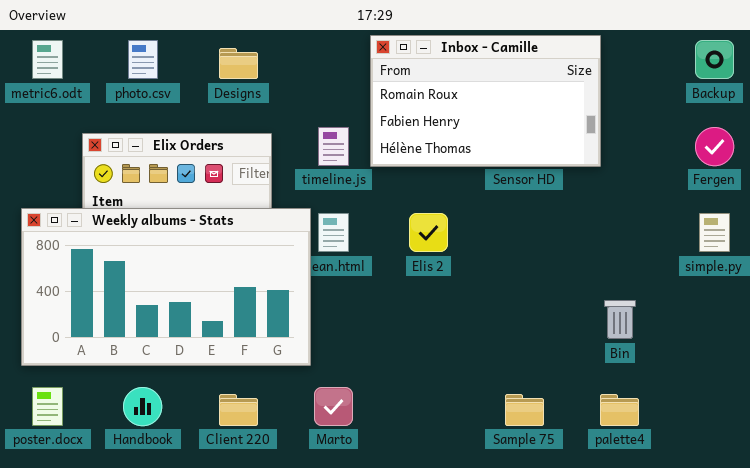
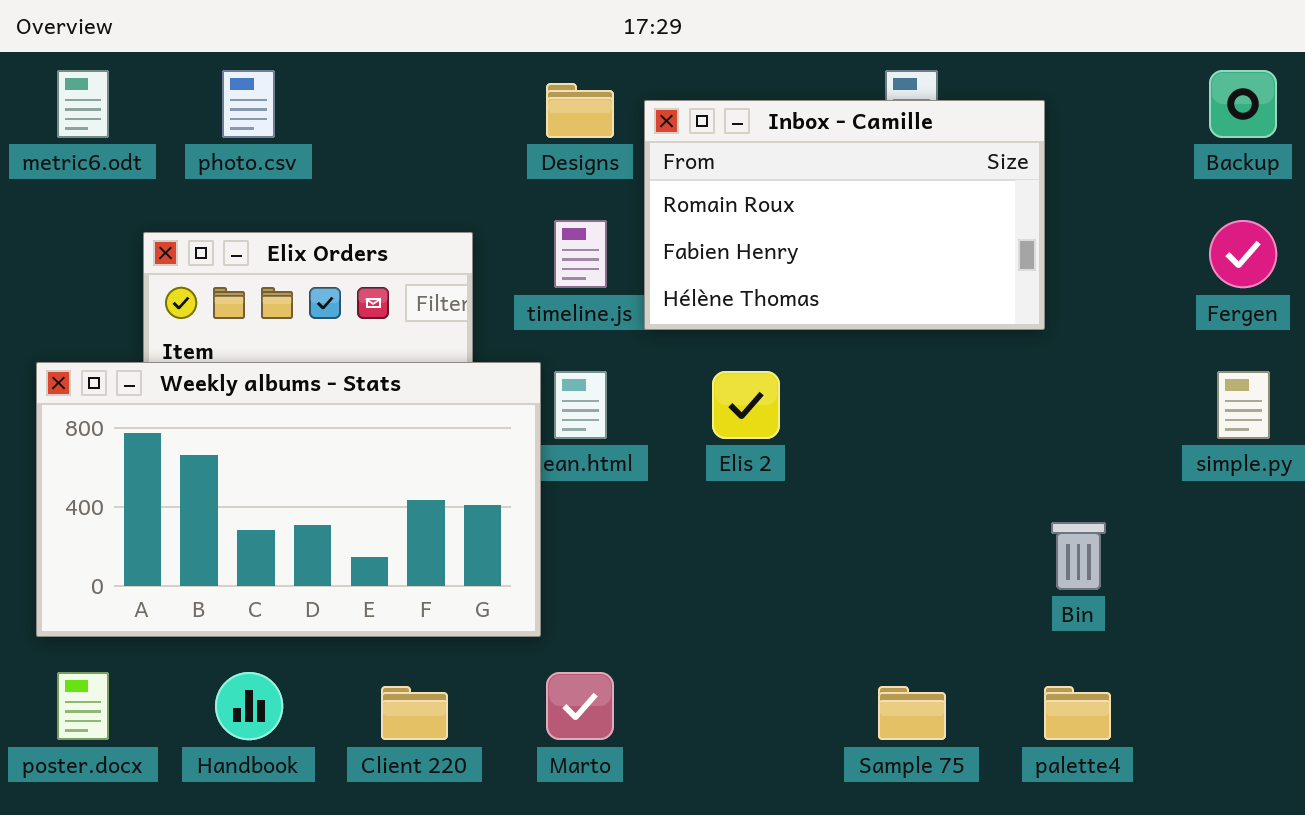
Inbox - Camille: [370,35,601,167] -> [644,100,1045,330], moved
Designs: [219,48,258,79] -> [546,83,614,138], moved

